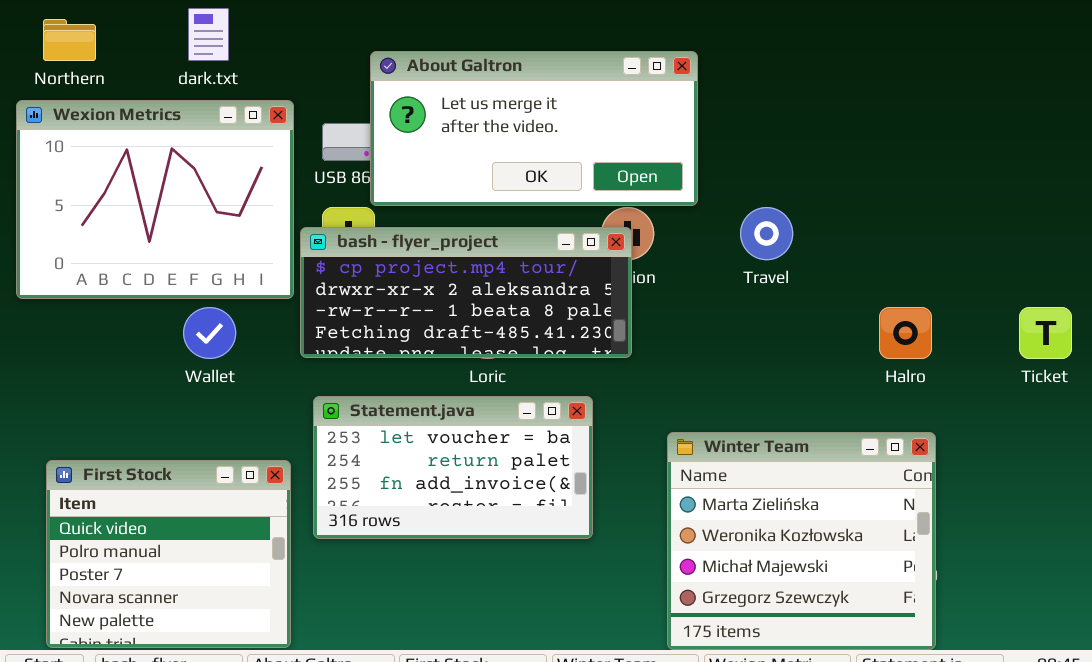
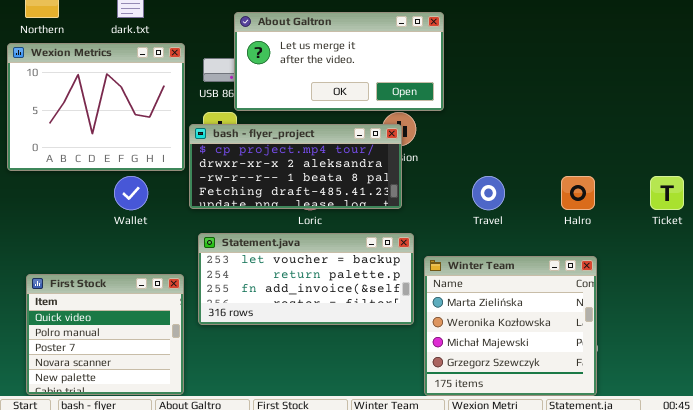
Travel: [740,207,793,260] -> [472,176,505,210], moved
Statement.java: [313,396,593,539] -> [198,233,414,325], resized

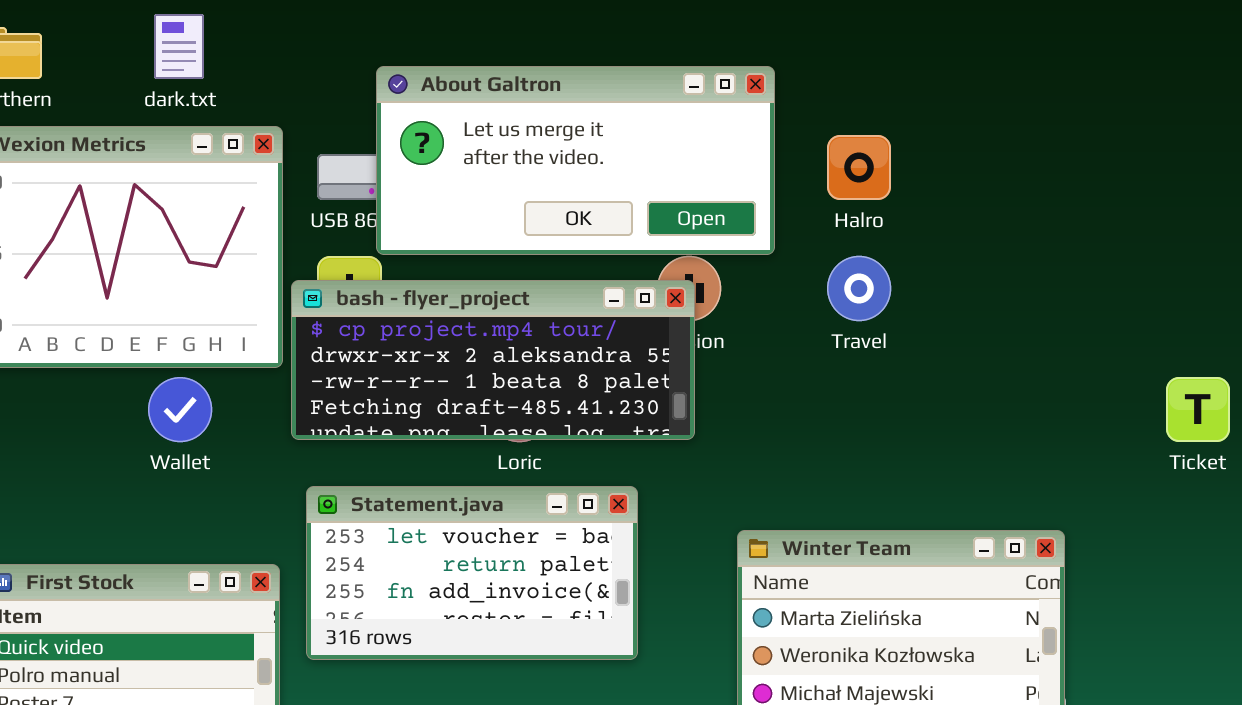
Travel: [472,176,505,210] -> [827,256,891,321], moved
Halro: [561,176,595,210] -> [827,135,891,200], moved
Statement.java: [198,233,414,325] -> [306,486,638,660], resized

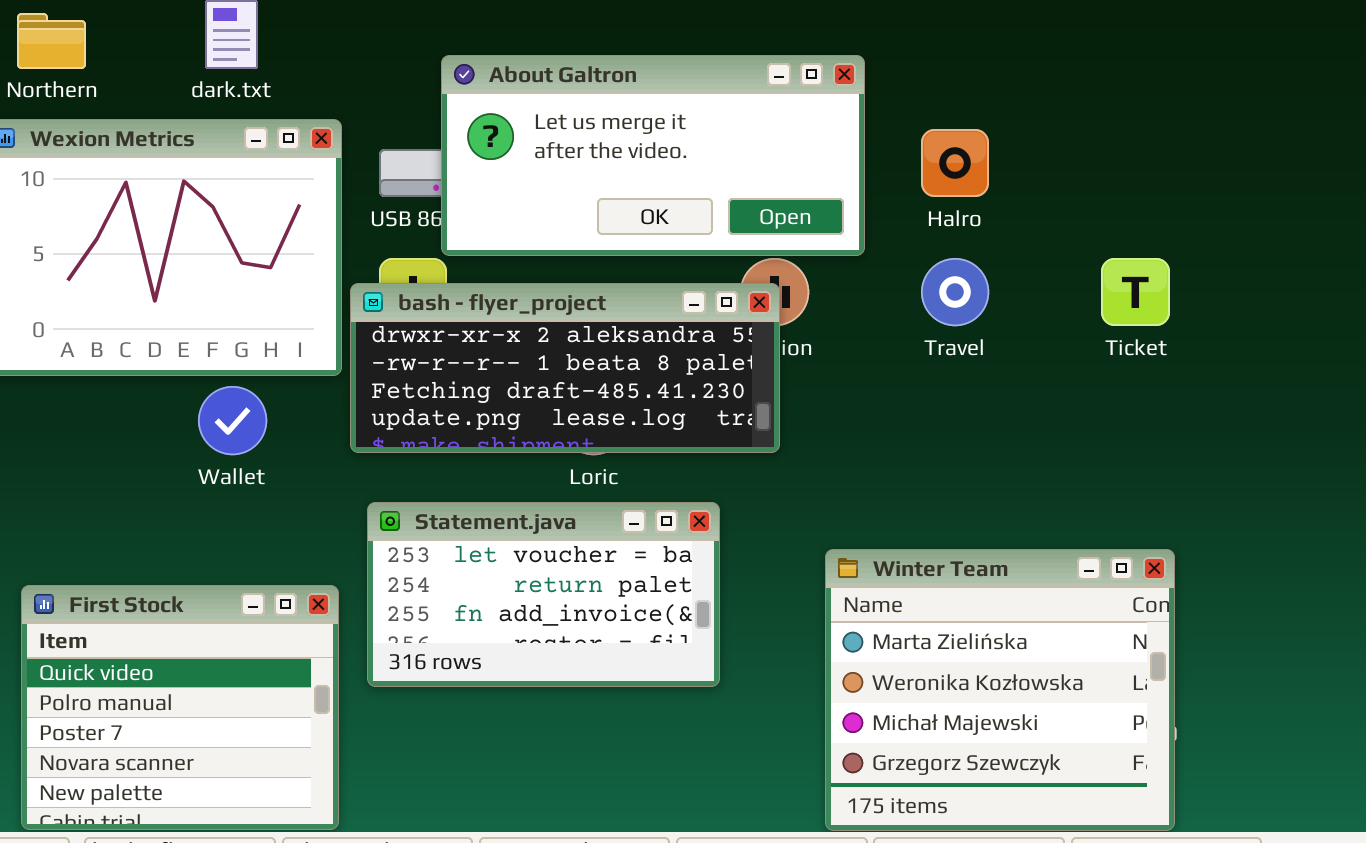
bash - flyer_project: [291,280,695,440] -> [350,283,780,453], scrolled down 1 row
Ticket: [1166,377,1230,442] -> [1101,258,1170,326], moved

